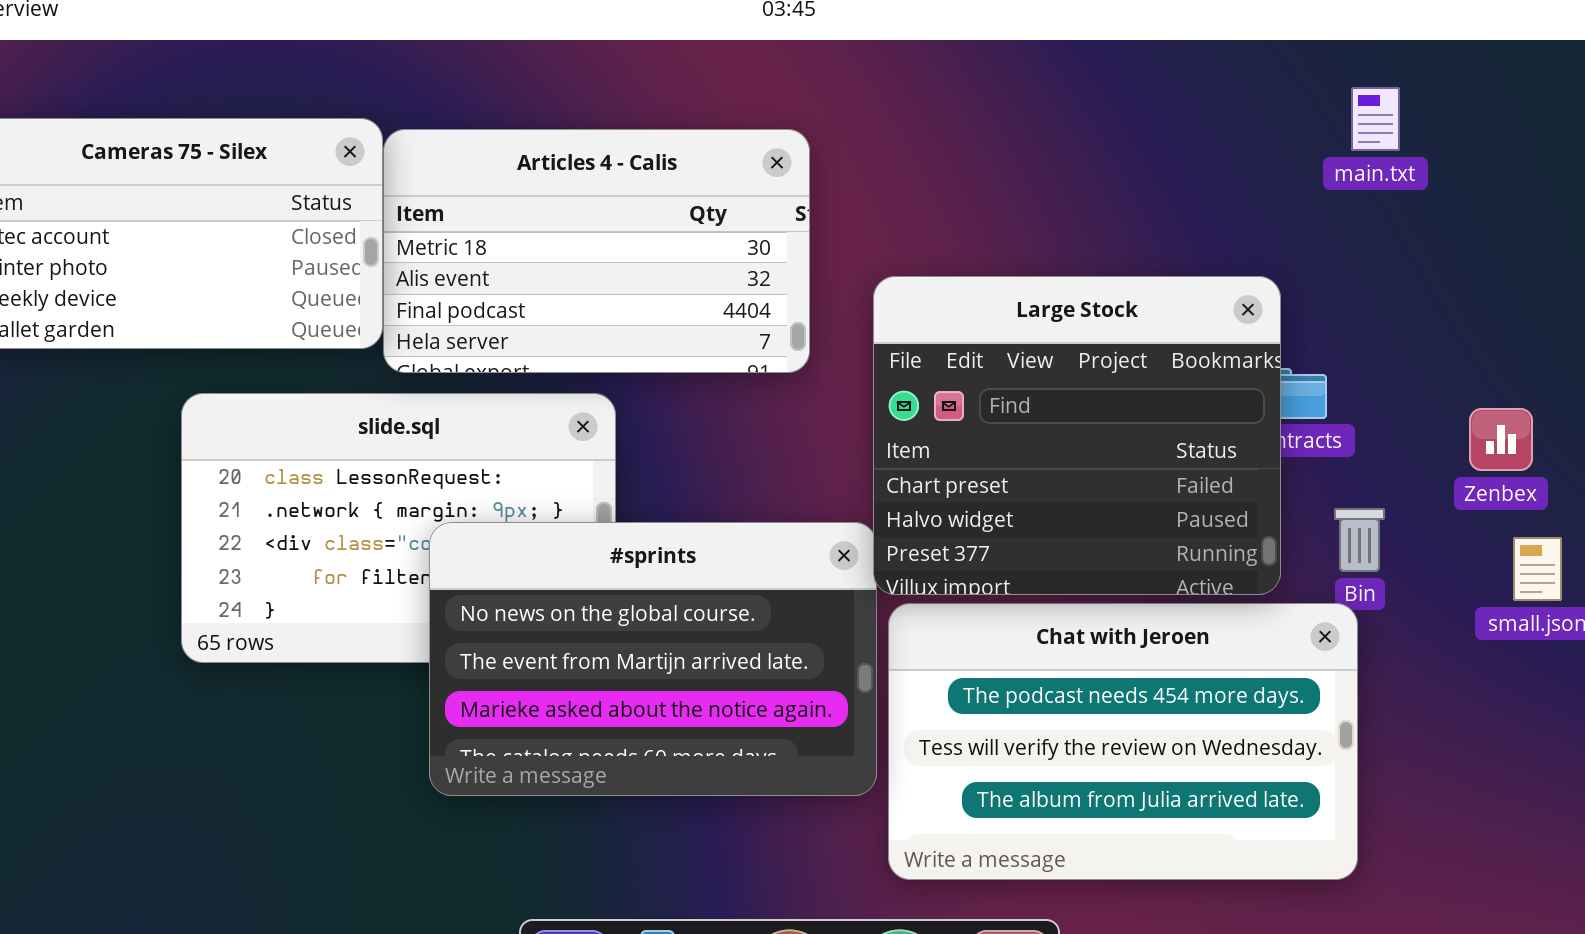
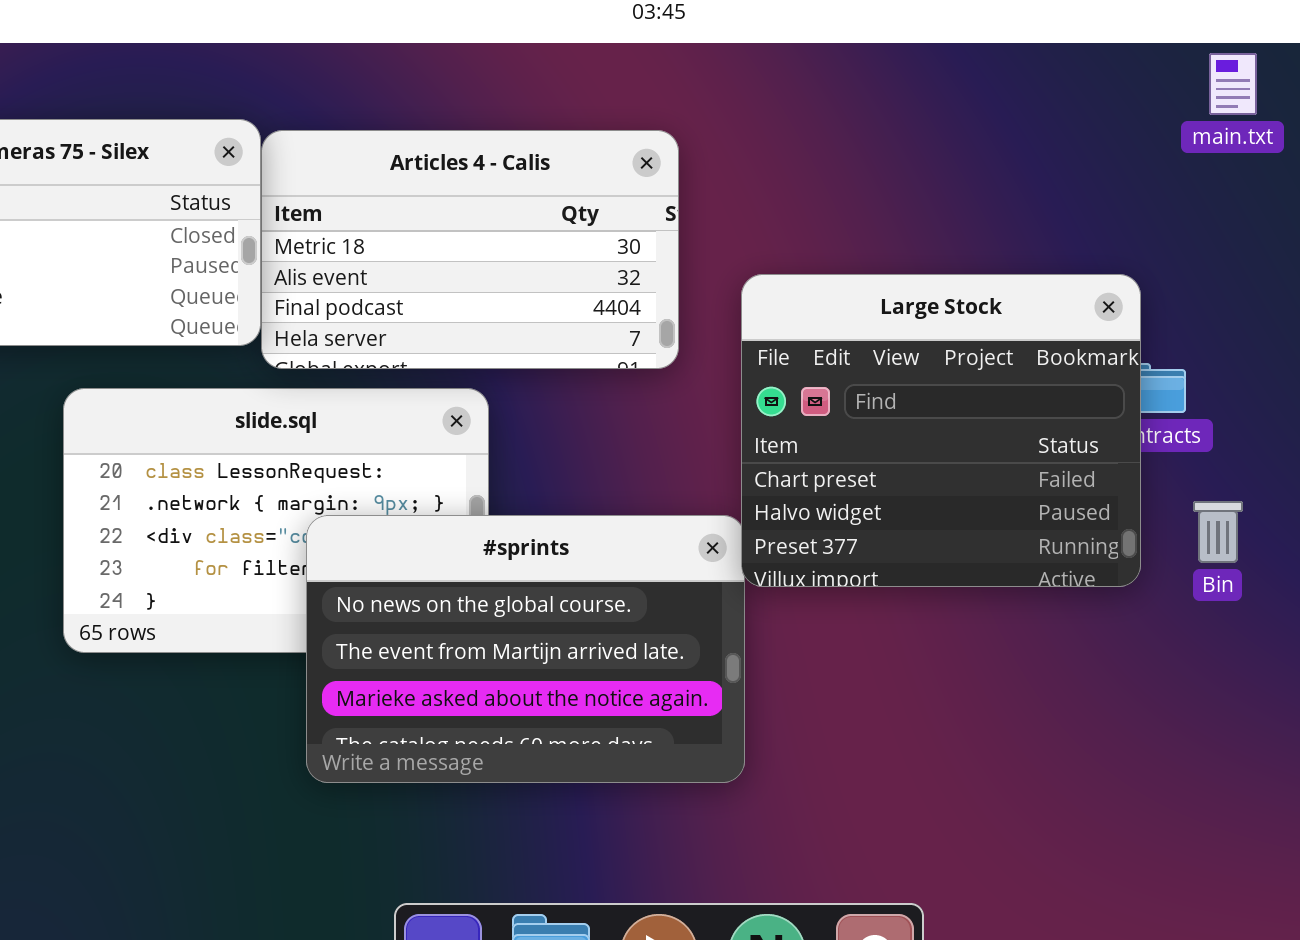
main.txt: [1351,87,1400,151] -> [1209,53,1257,115], moved
Chat with Jeroen: [888,603,1358,880] -> none, closed

